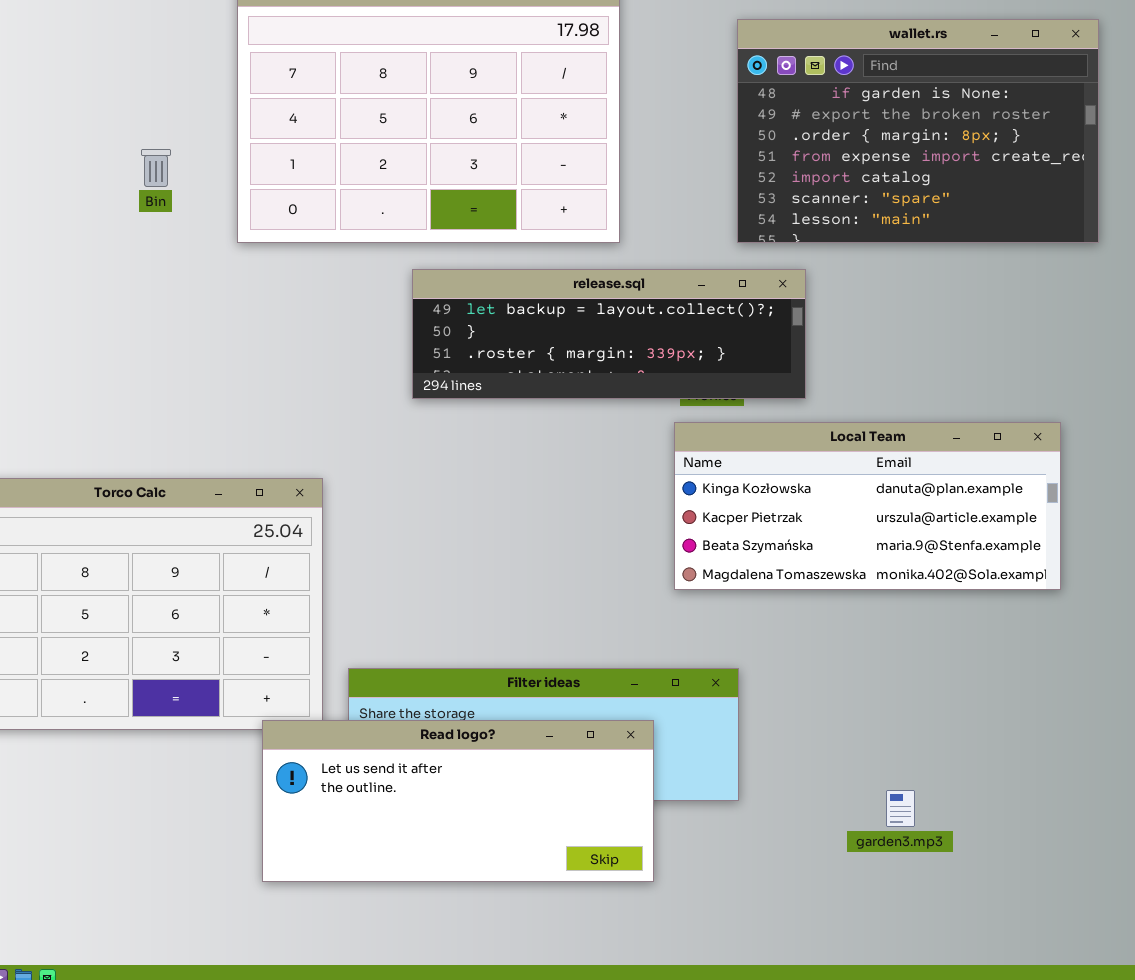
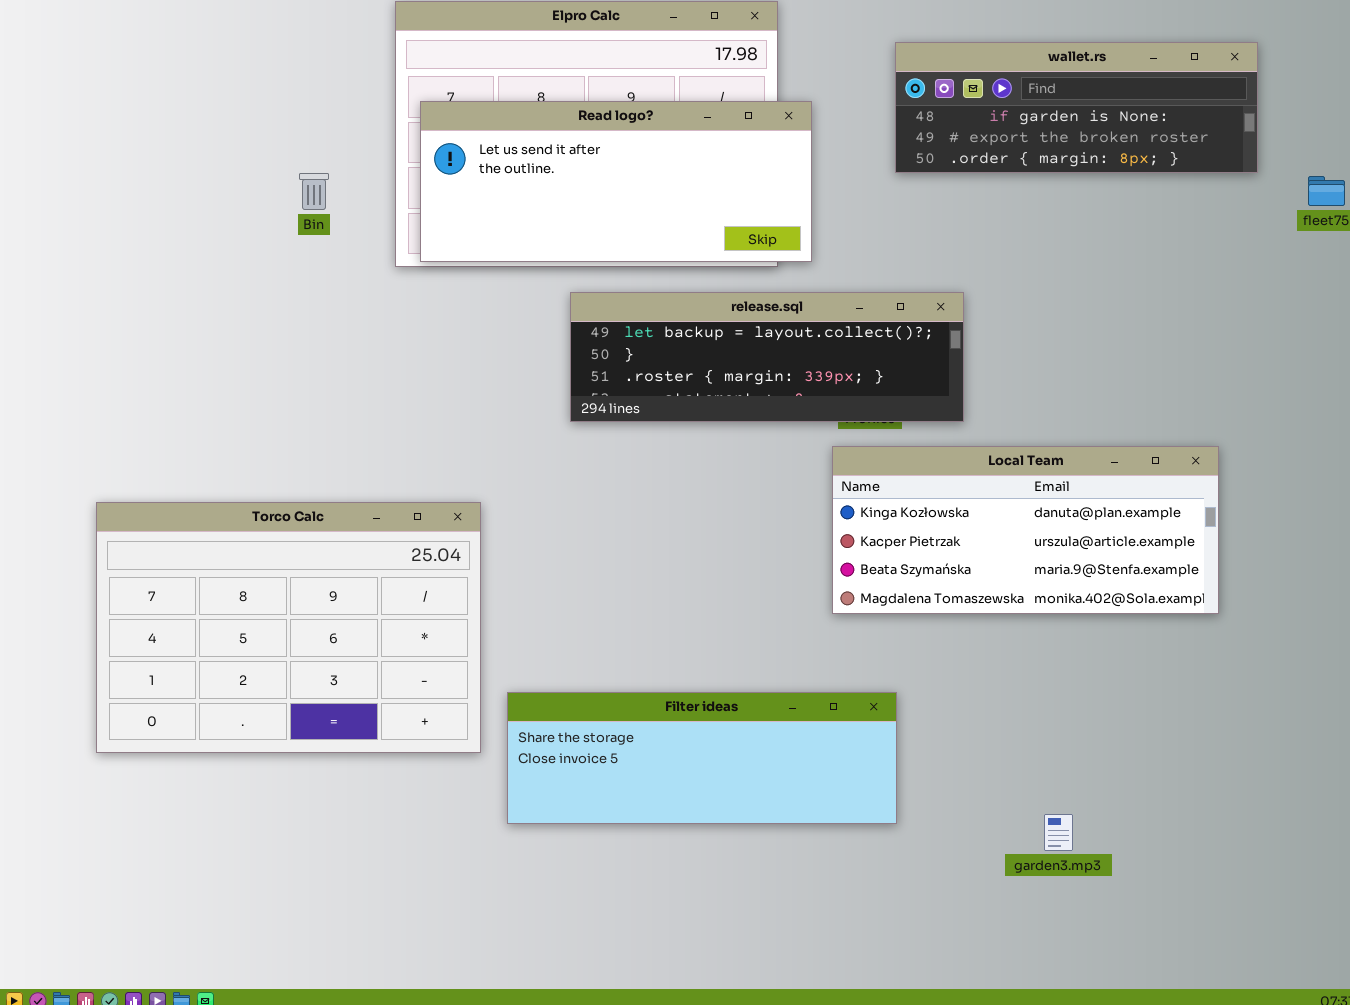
wallet.rs: [737,19,1099,243] -> [895,42,1258,173], resized
Read logo?: [262,720,654,882] -> [420,101,812,262], moved

